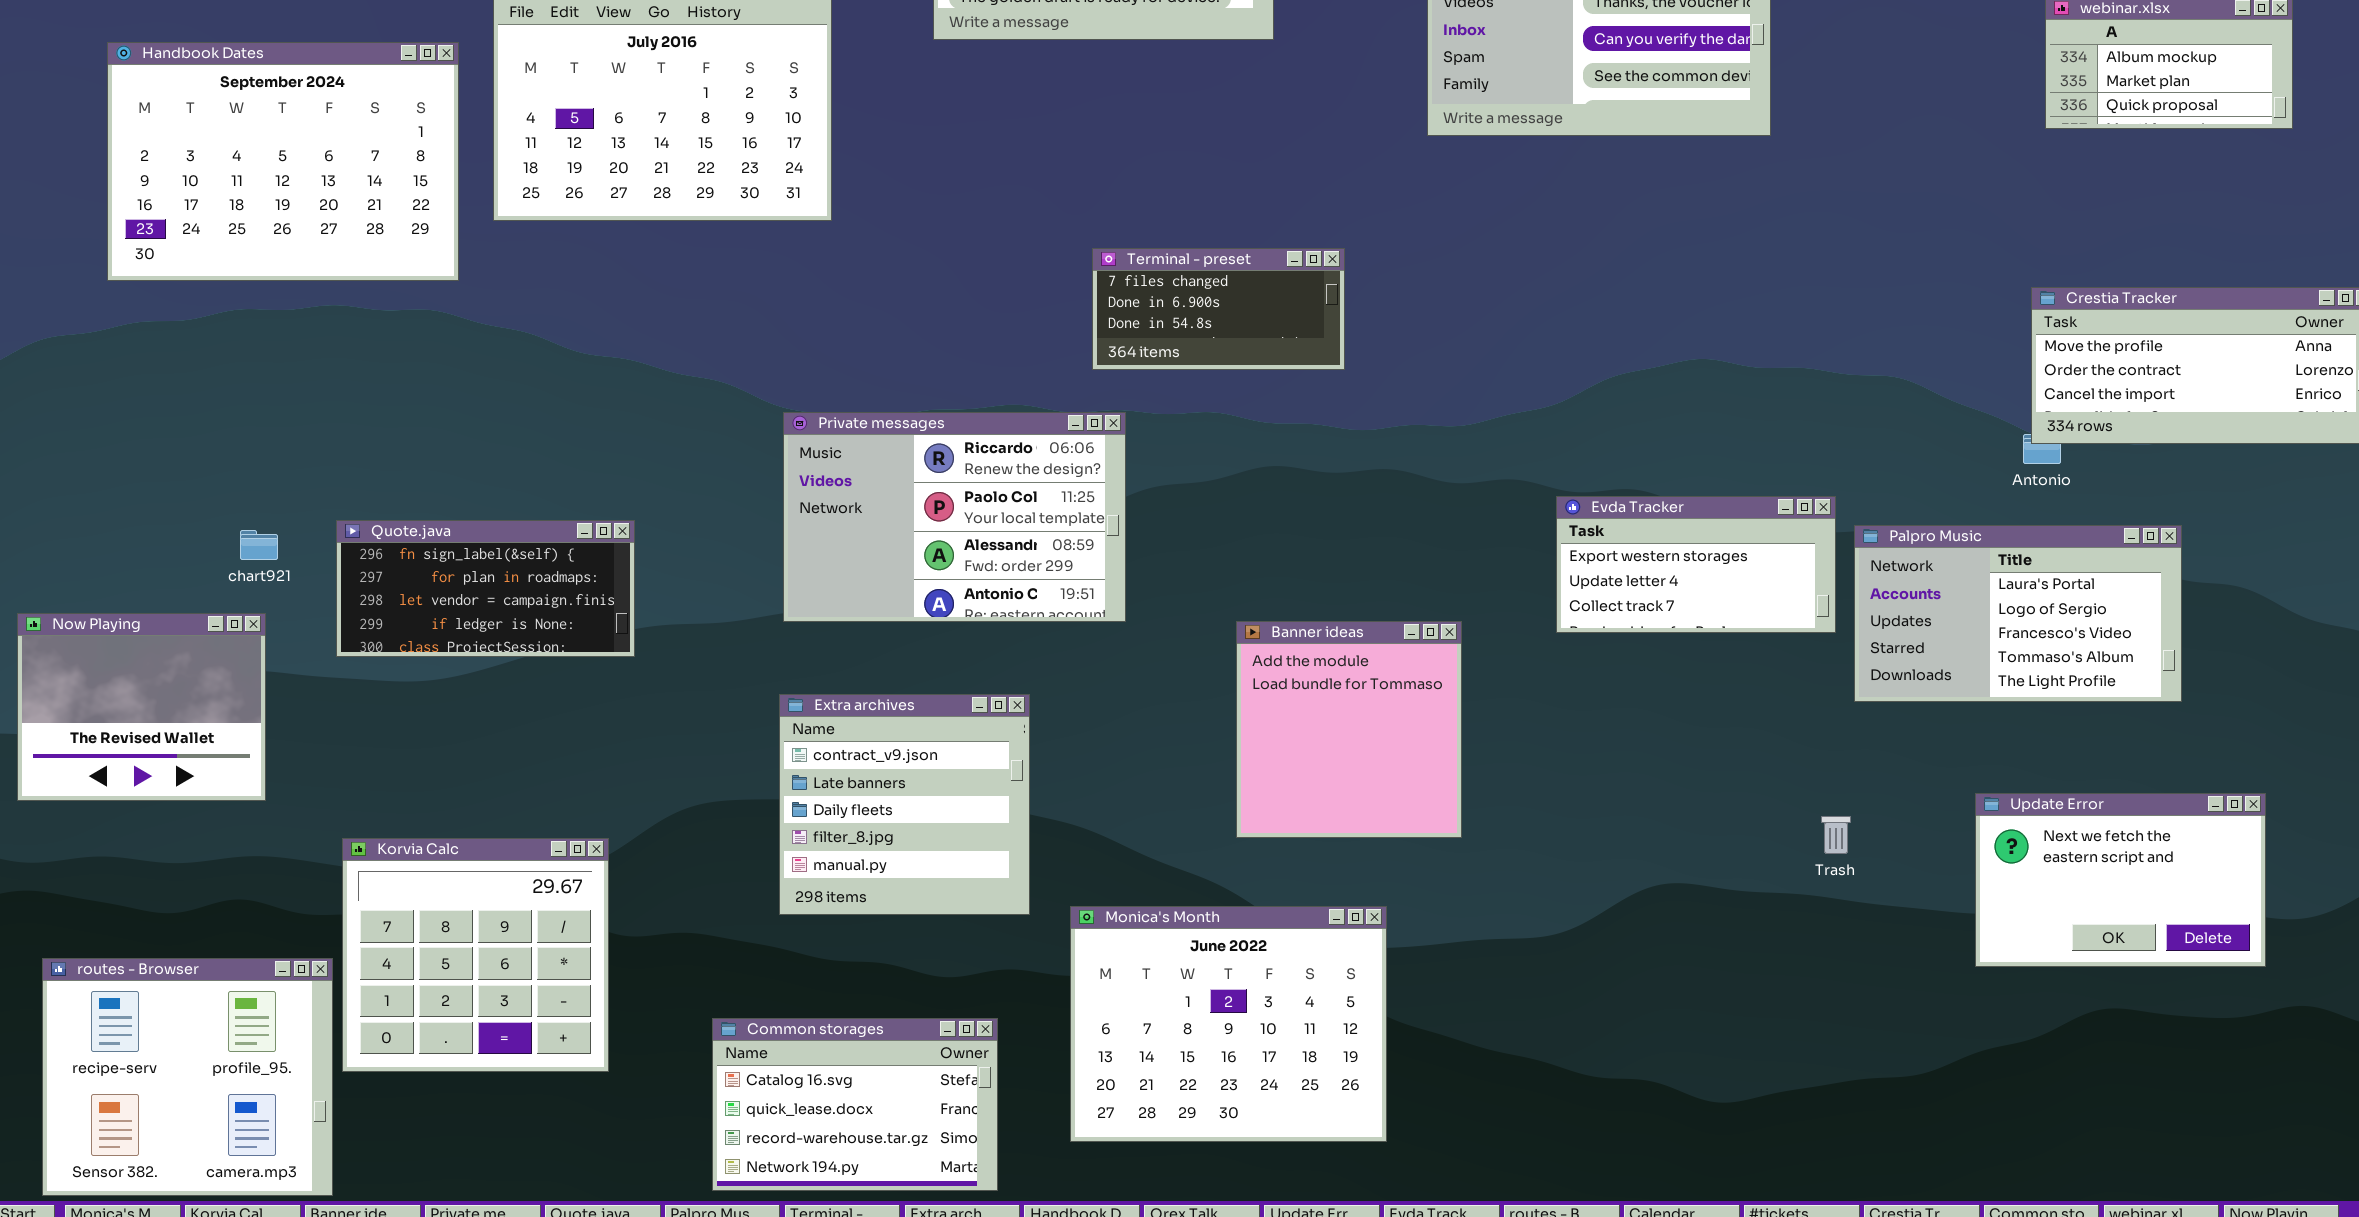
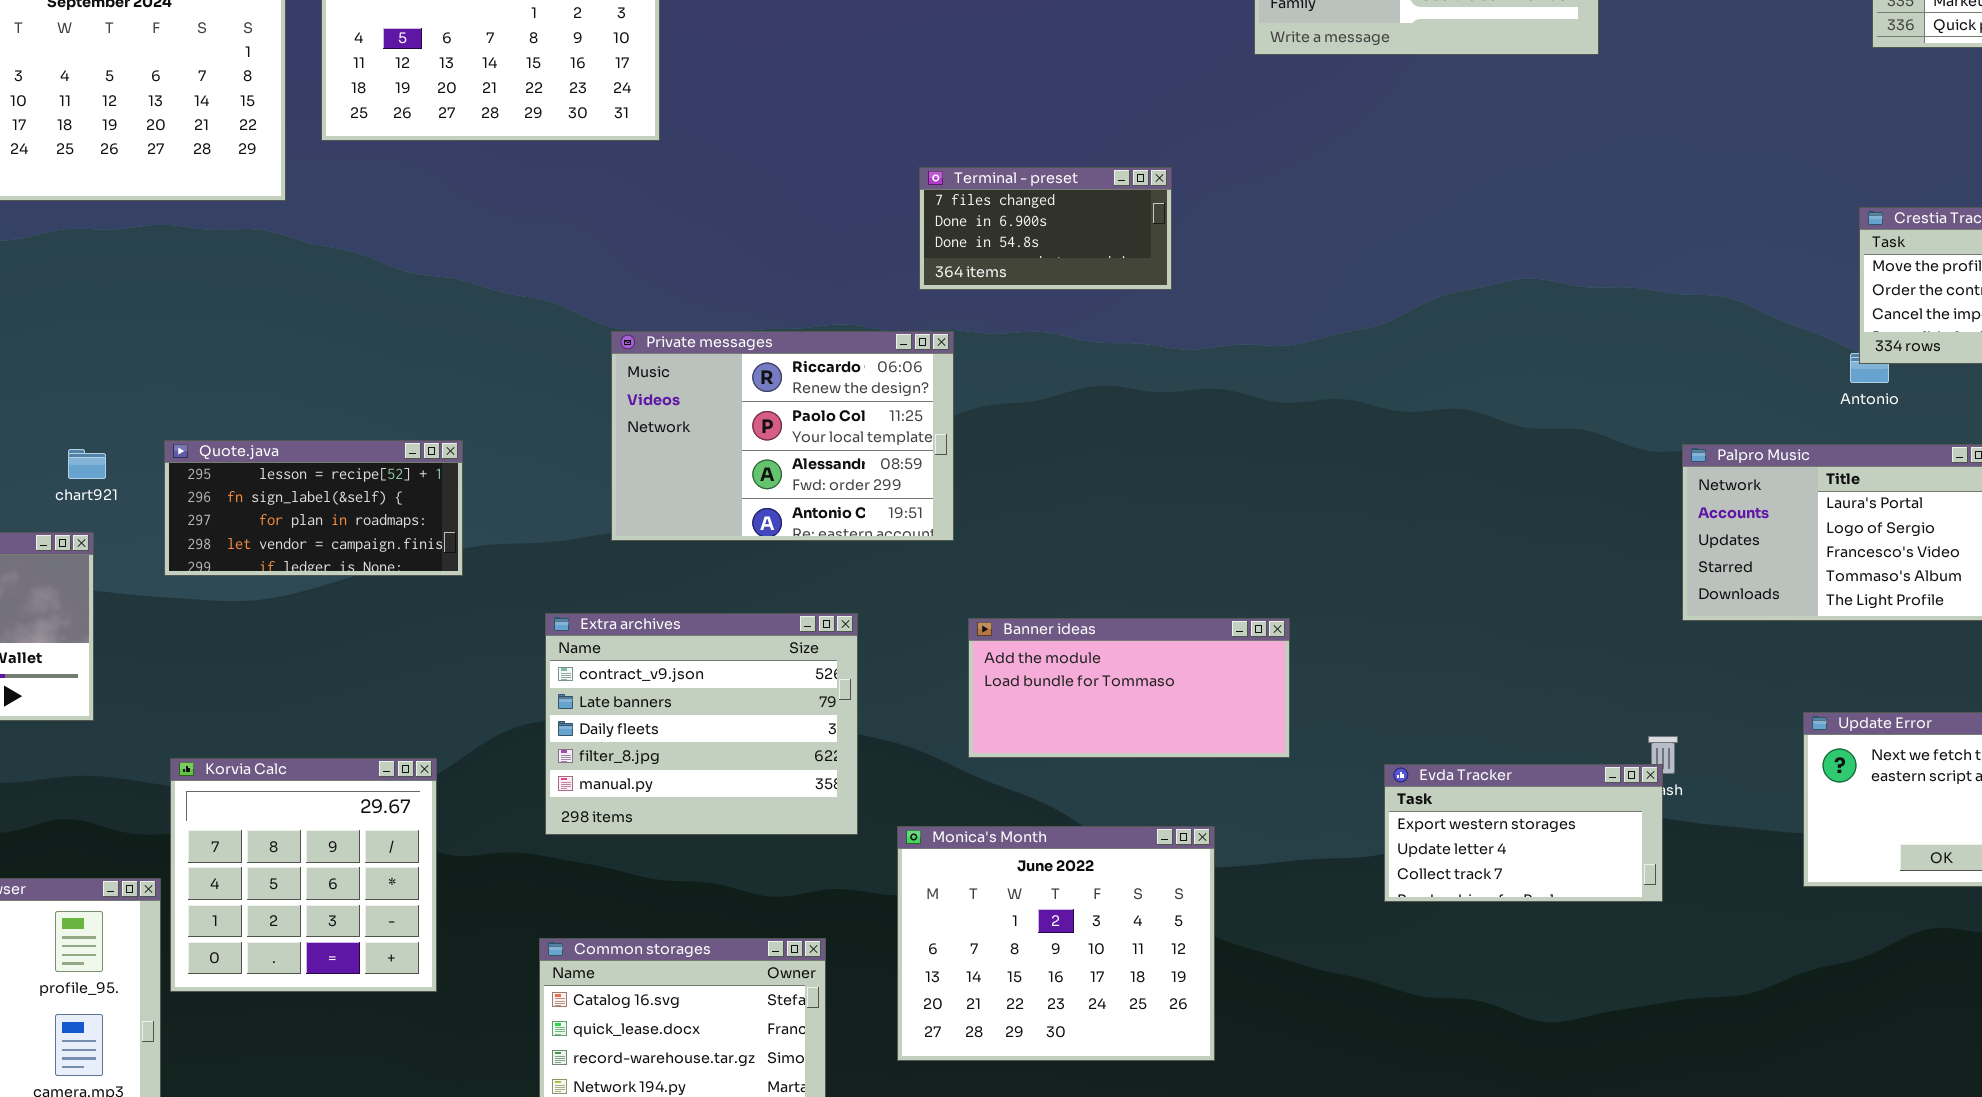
Evda Tracker: [1556,496,1836,633] -> [1384,764,1663,902], moved
Quote.java: [336,520,635,657] -> [164,440,463,576], scrolled up 1 row
Banner ideas: [1236,621,1462,838] -> [968,618,1290,758], resized
Extra archives: [779,694,1030,915] -> [545,613,858,835], resized

